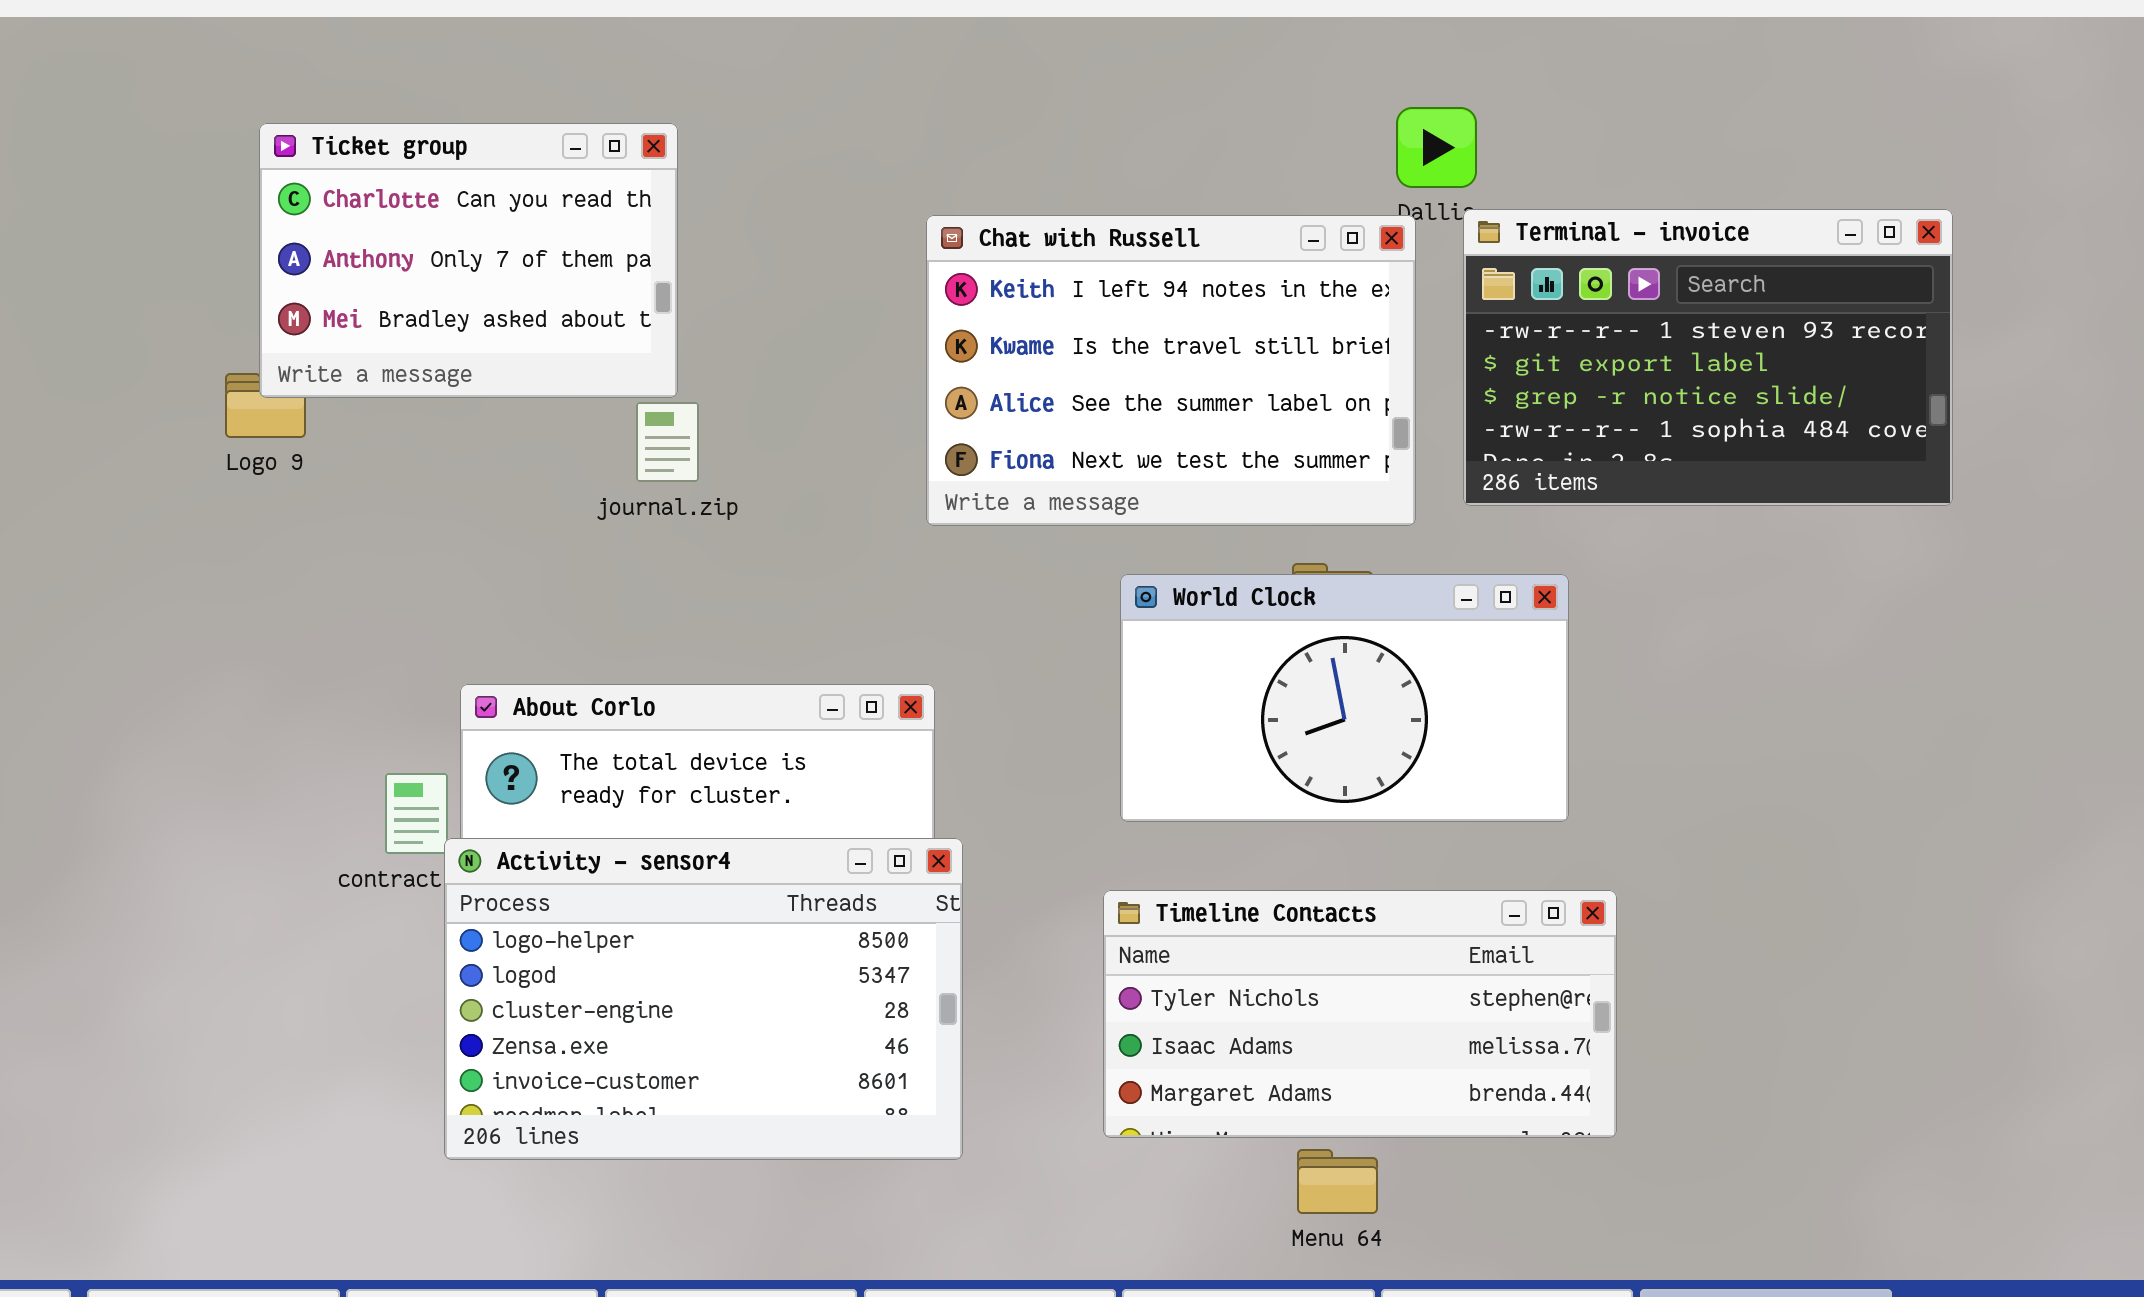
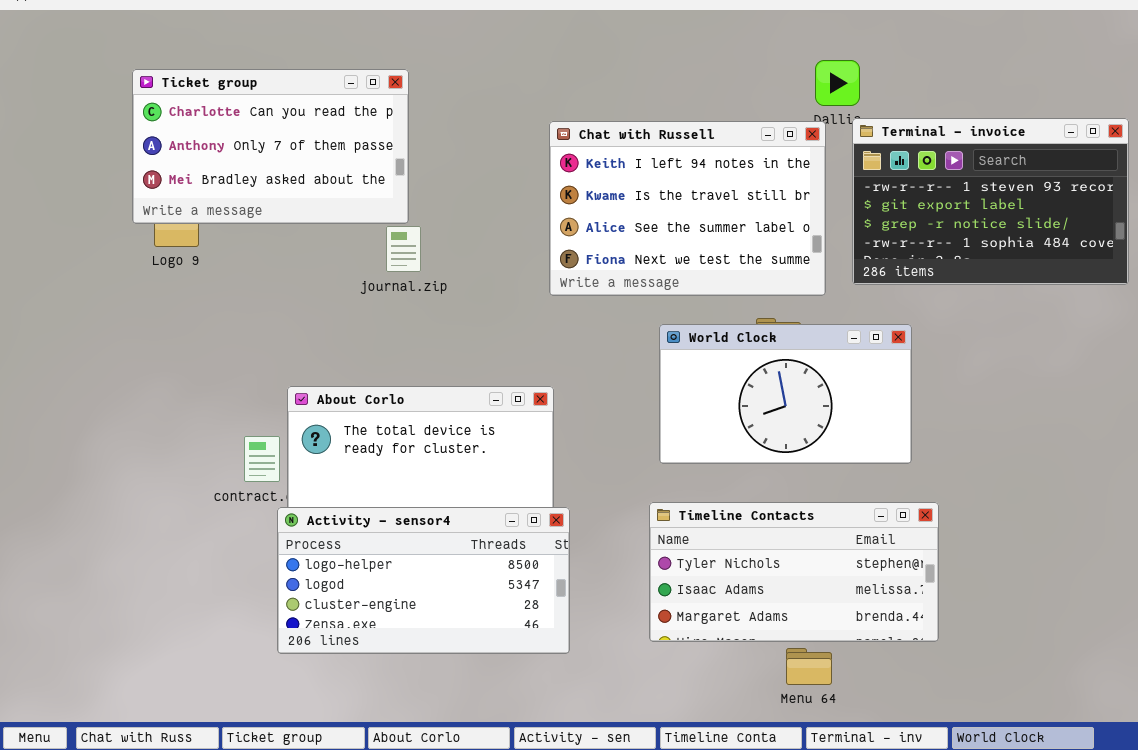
Ticket group: [259,123,678,398] -> [132,69,409,224], resized
Activity - sensor4: [444,838,963,1160] -> [277,507,570,654], resized
Menu 64: [1297,1149,1378,1214] -> [786,648,832,685], moved

